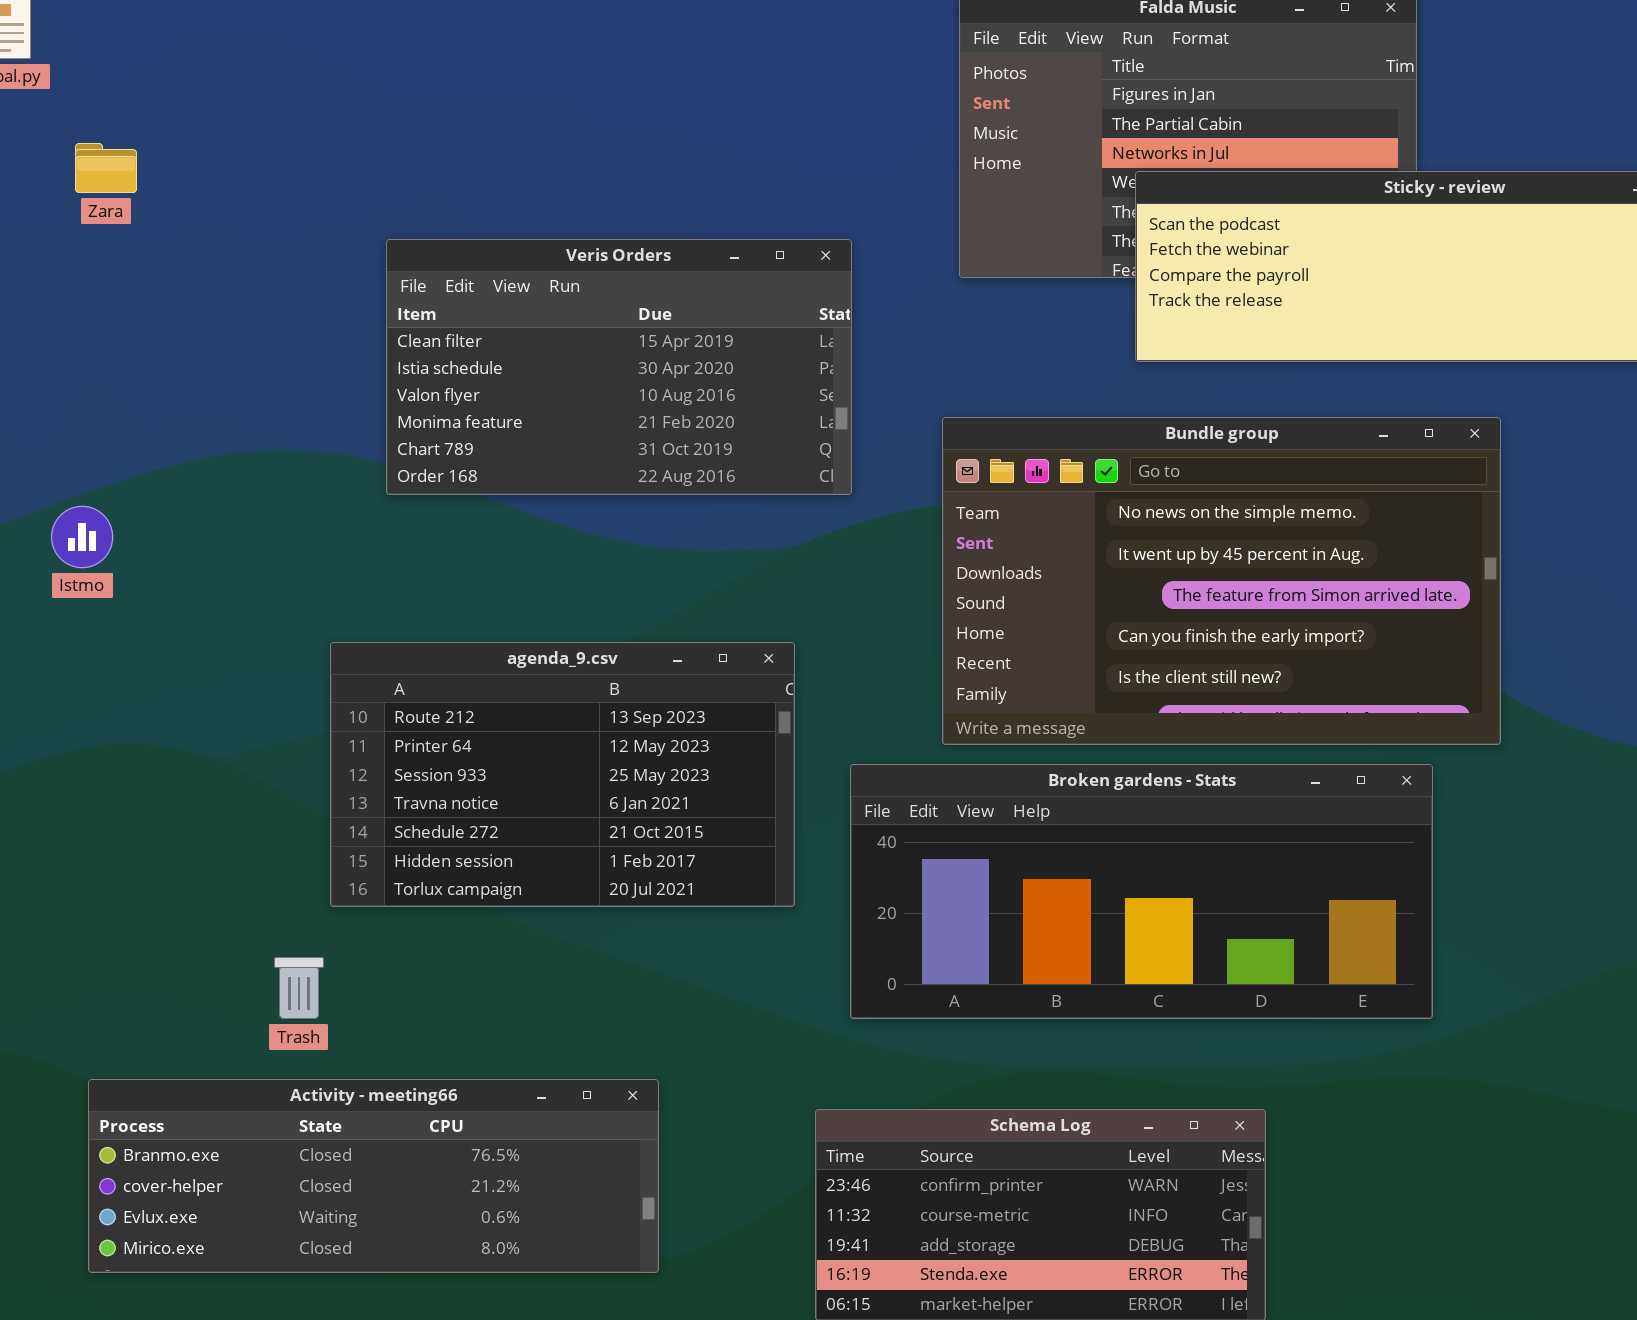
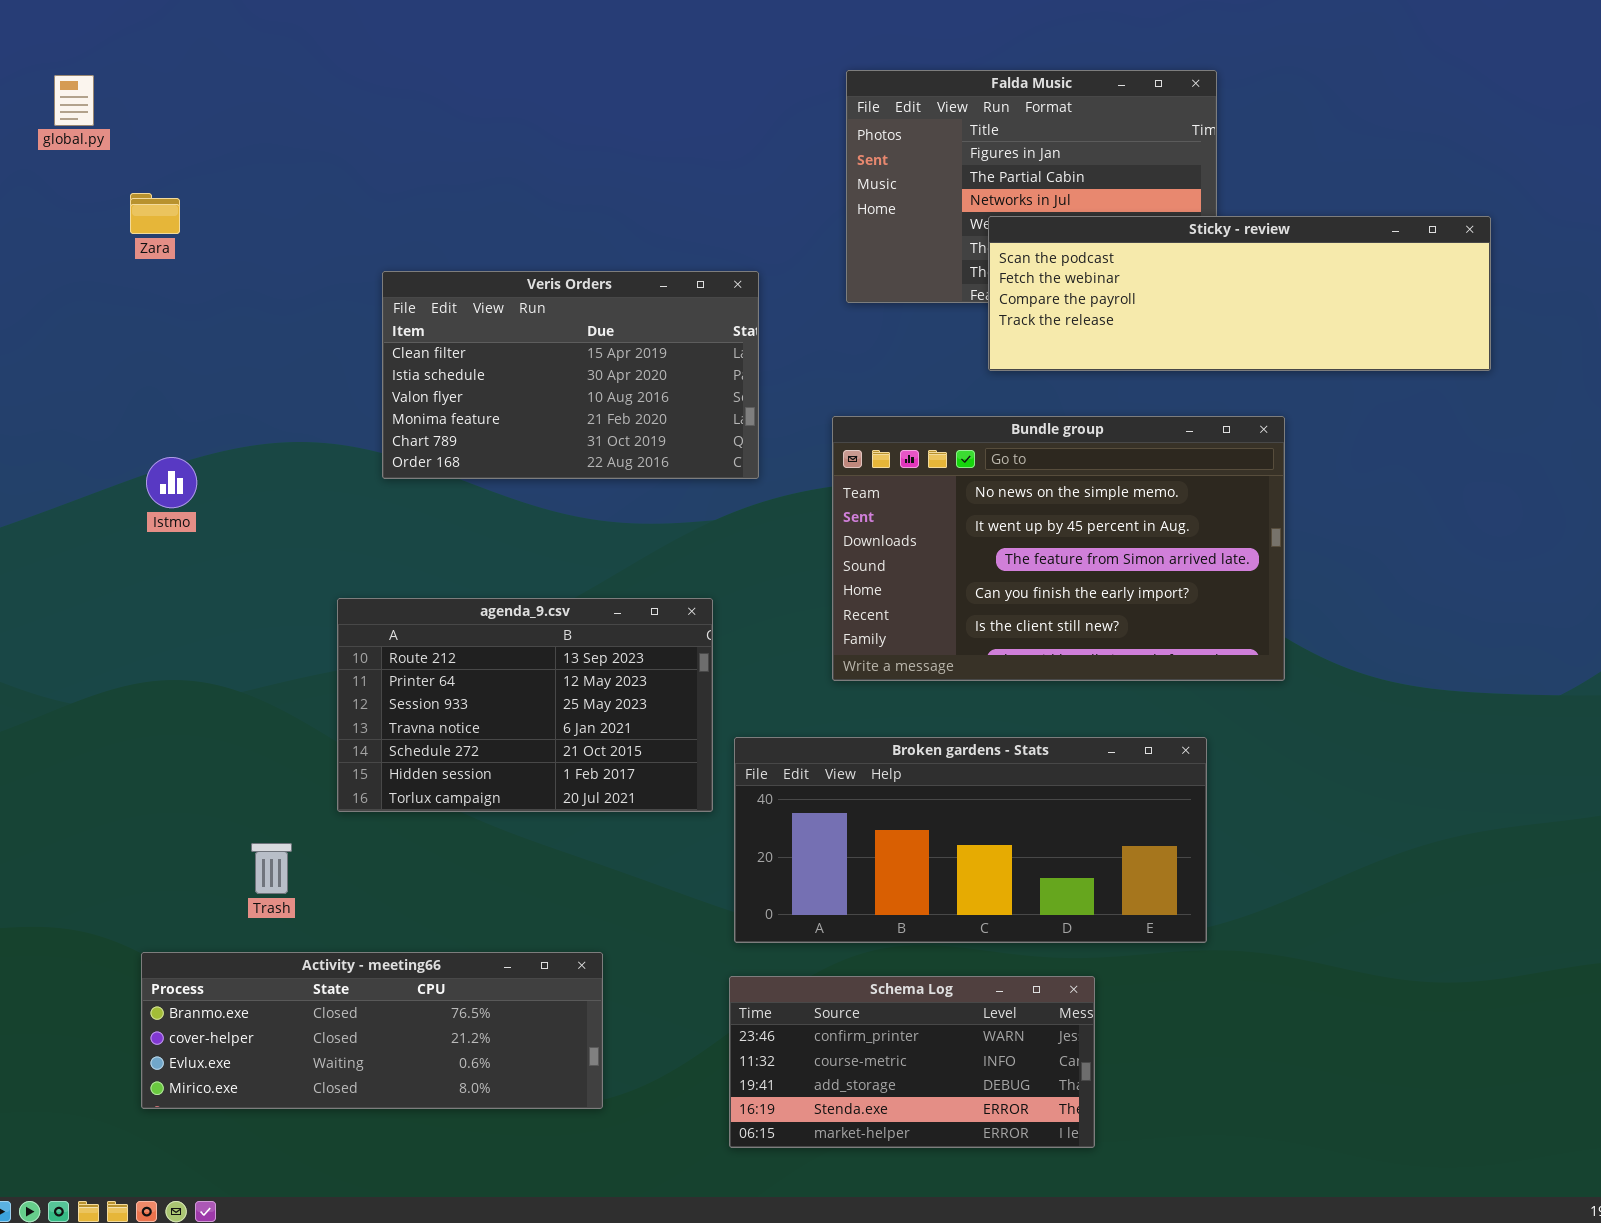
Istmo: [51,506,113,568] -> [146,457,197,508], moved
Broken gardens - Stats: [850,764,1433,1019] -> [734,737,1207,943], moved
Trash: [274,957,324,1019] -> [251,843,292,894], moved

